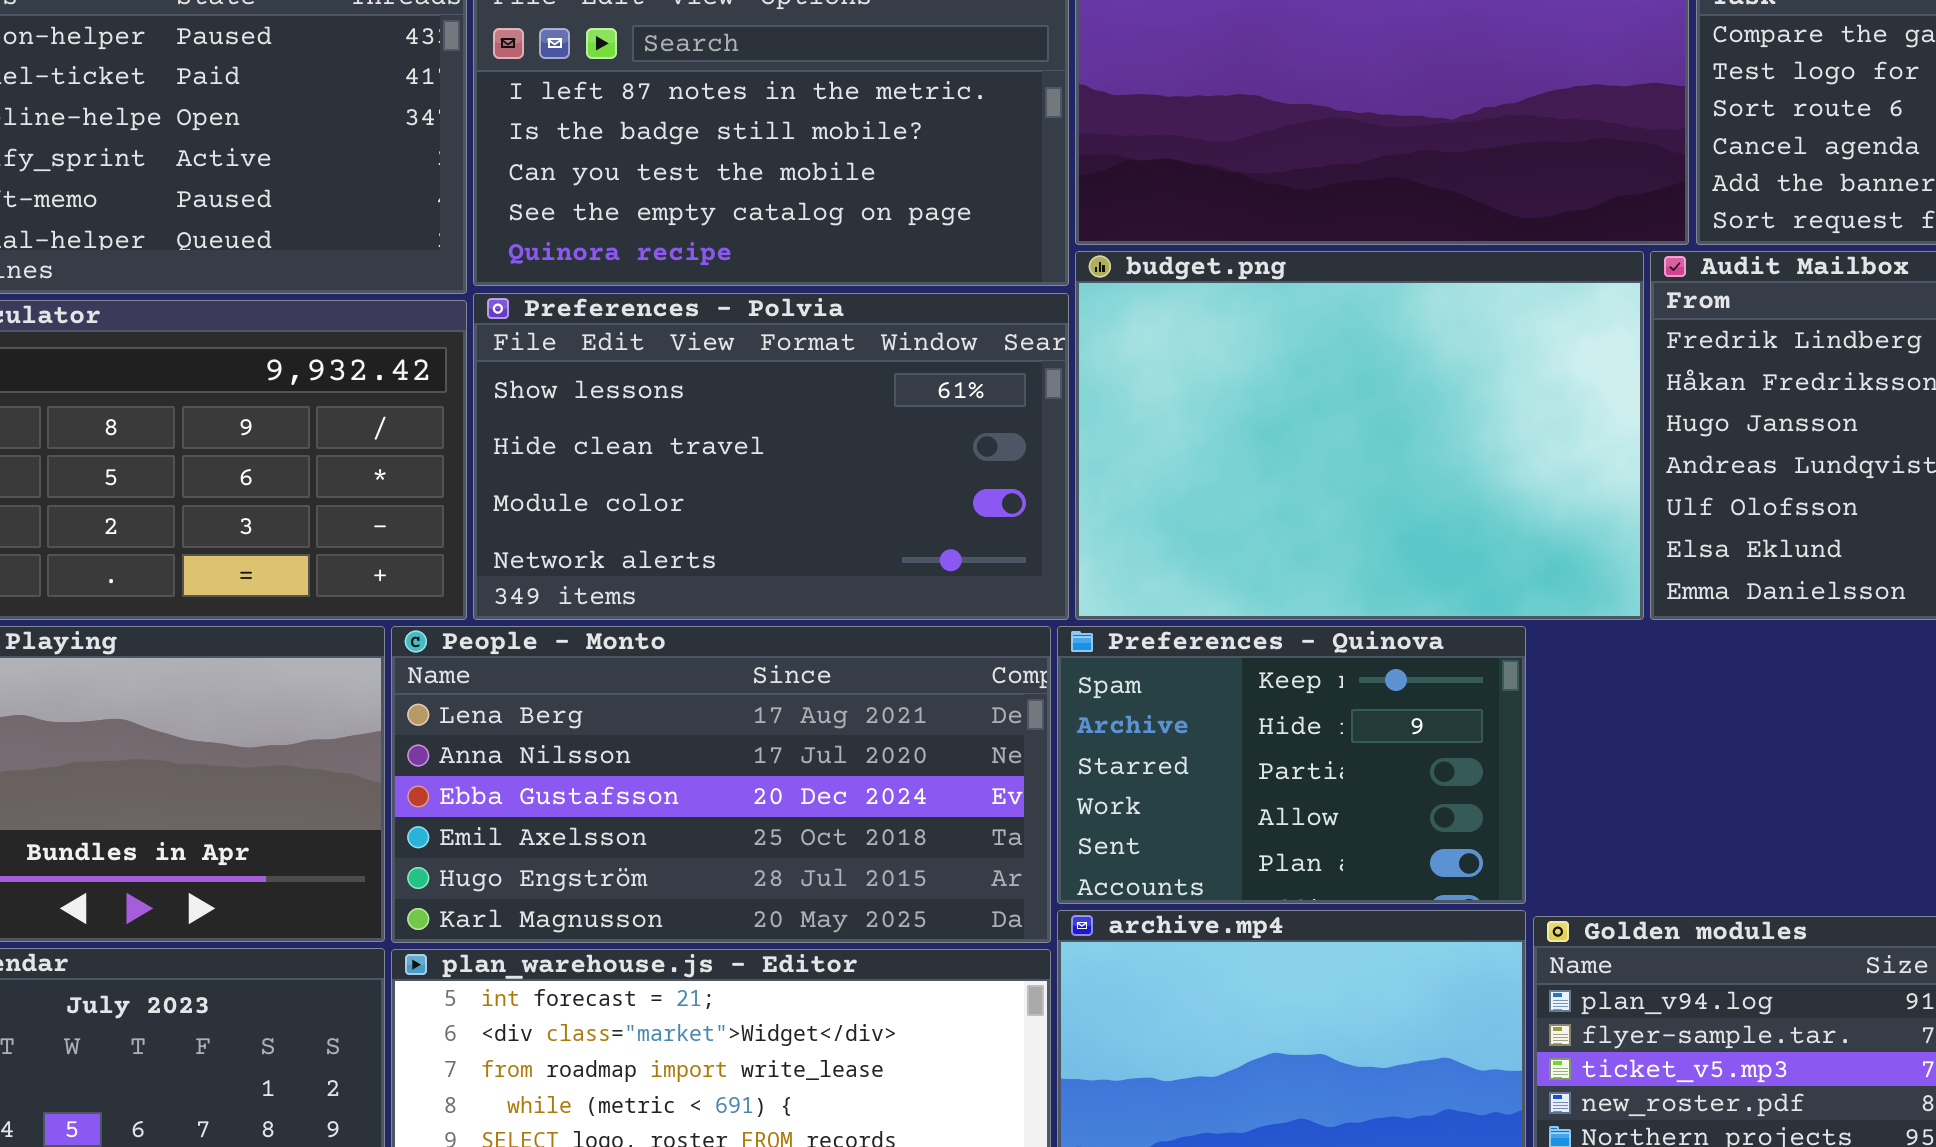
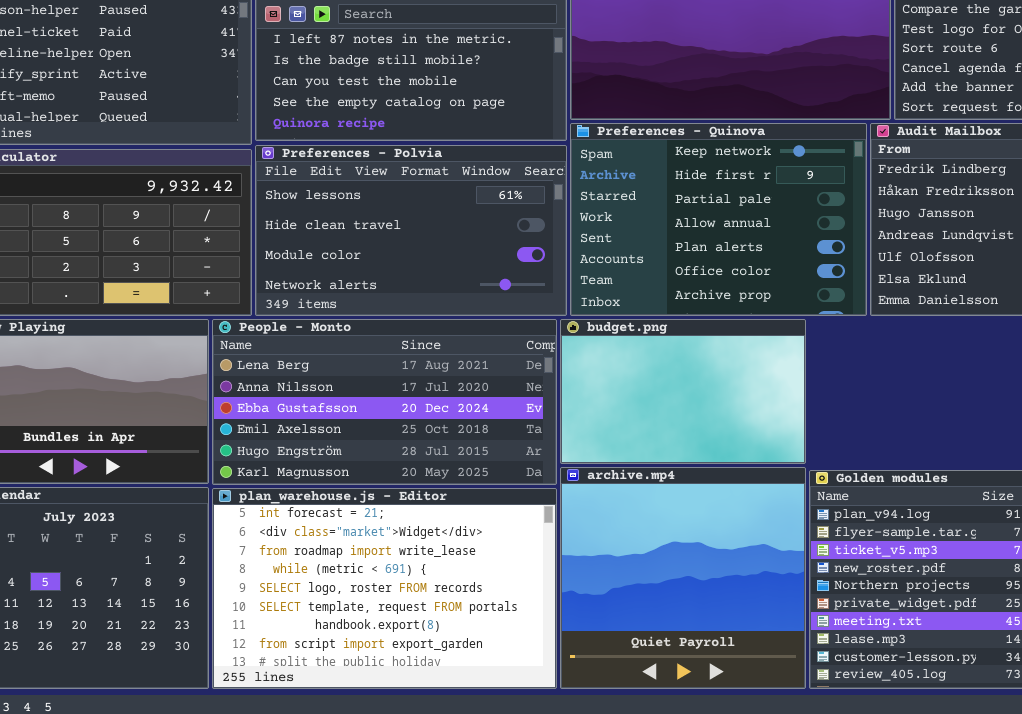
budget.png: [1075,251,1644,620] -> [560,319,806,464], moved, resized
Preferences - Quinova: [1057,626,1526,904] -> [570,123,867,316], moved, resized

